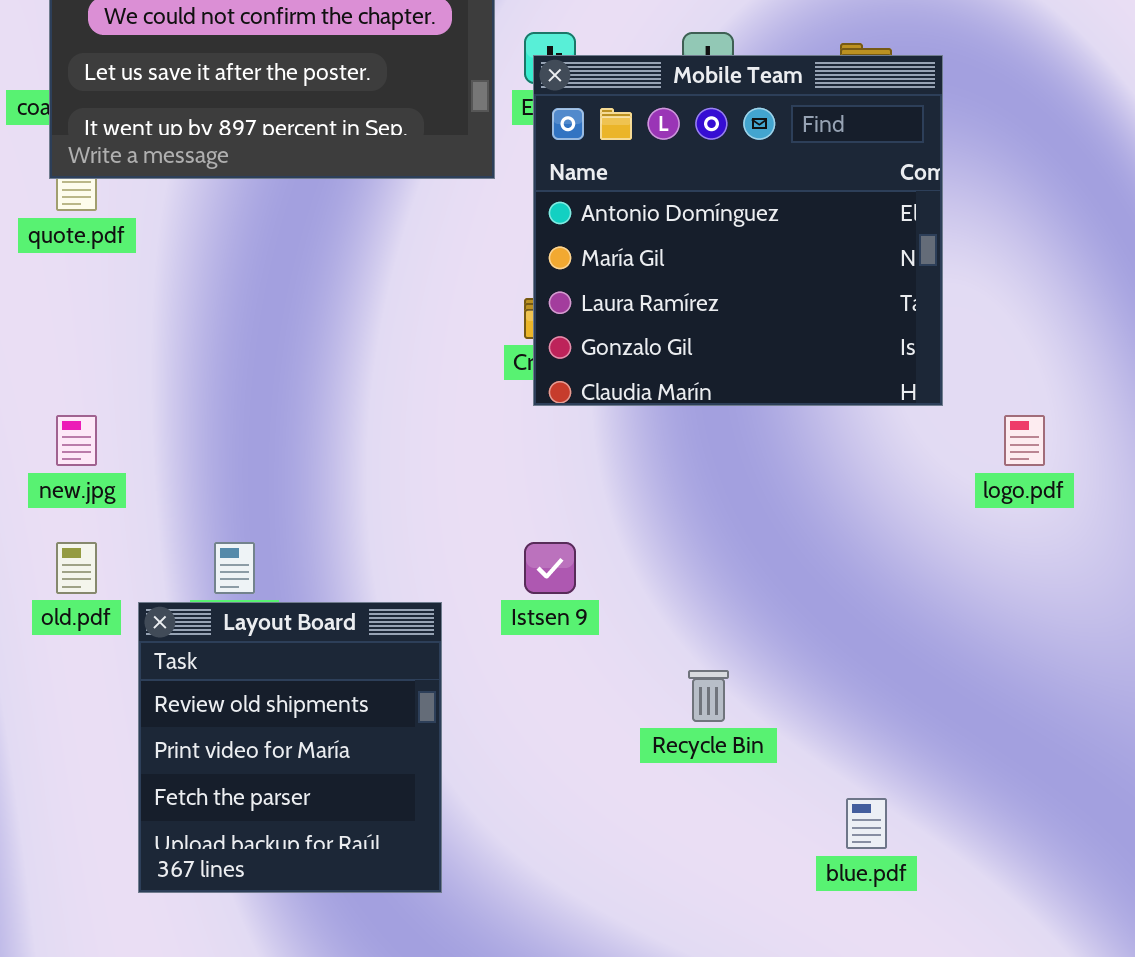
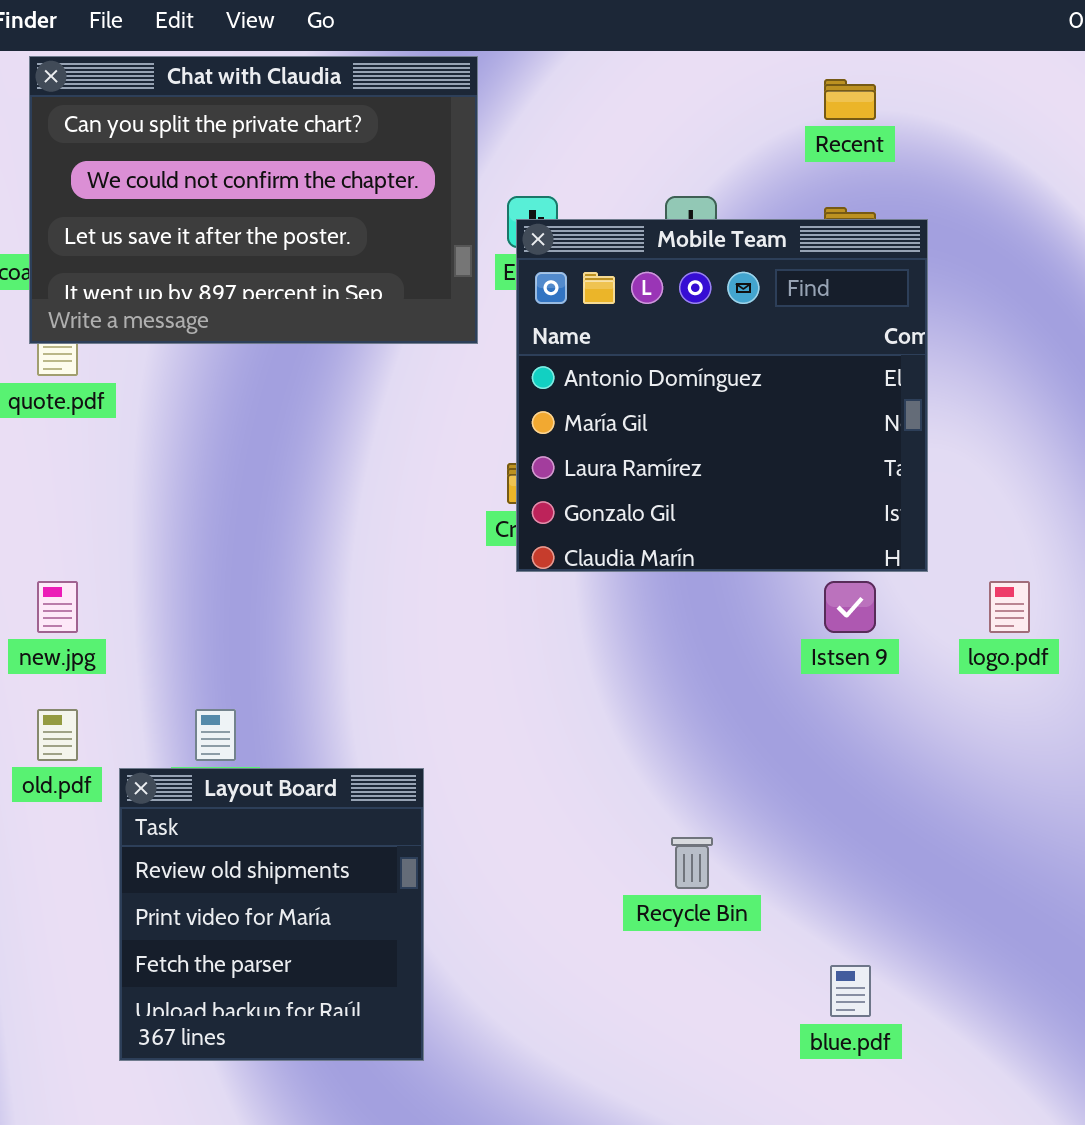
Istsen 9: [524,542,576,594] -> [824,581,876,633], moved

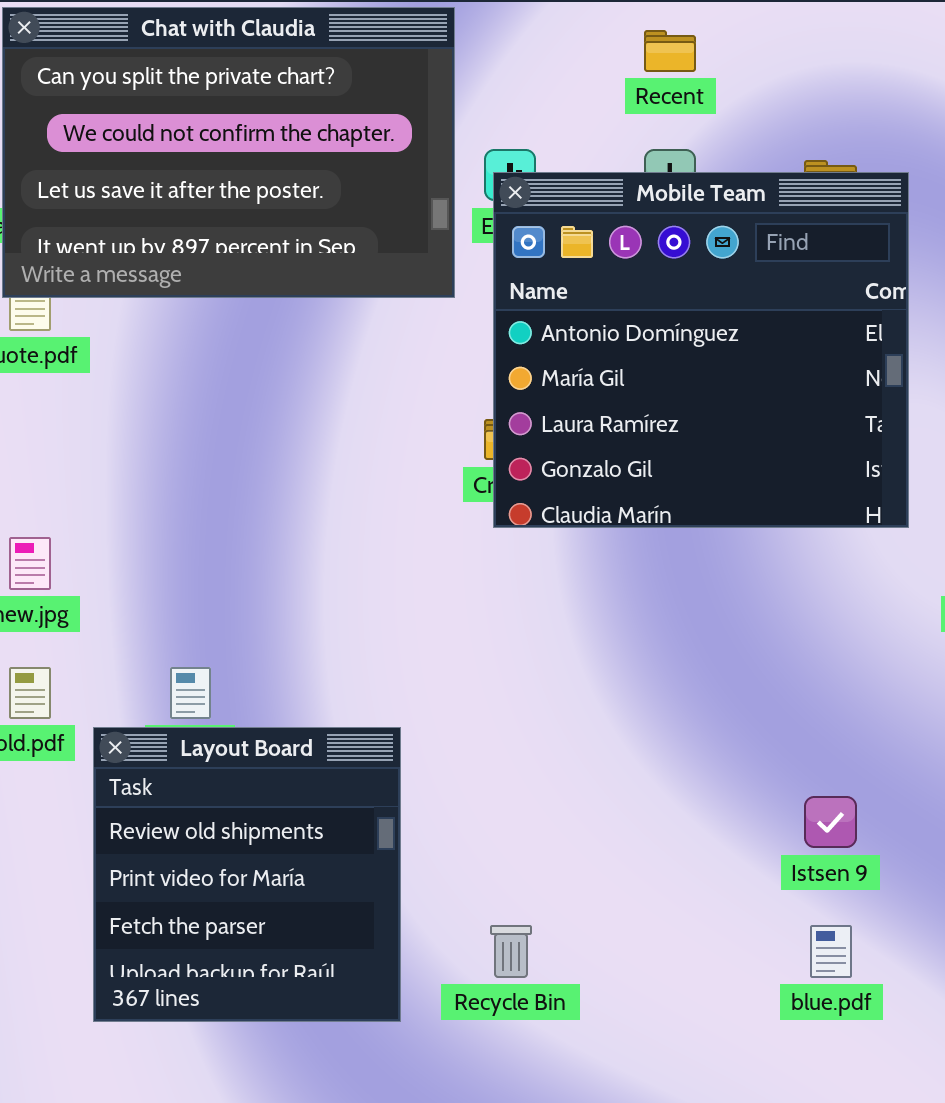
Recent: [824,79,876,120] -> [644,30,696,72], moved
Istsen 9: [824,581,876,633] -> [804,796,857,848], moved
Recycle Bin: [671,837,713,889] -> [490,925,532,978], moved

